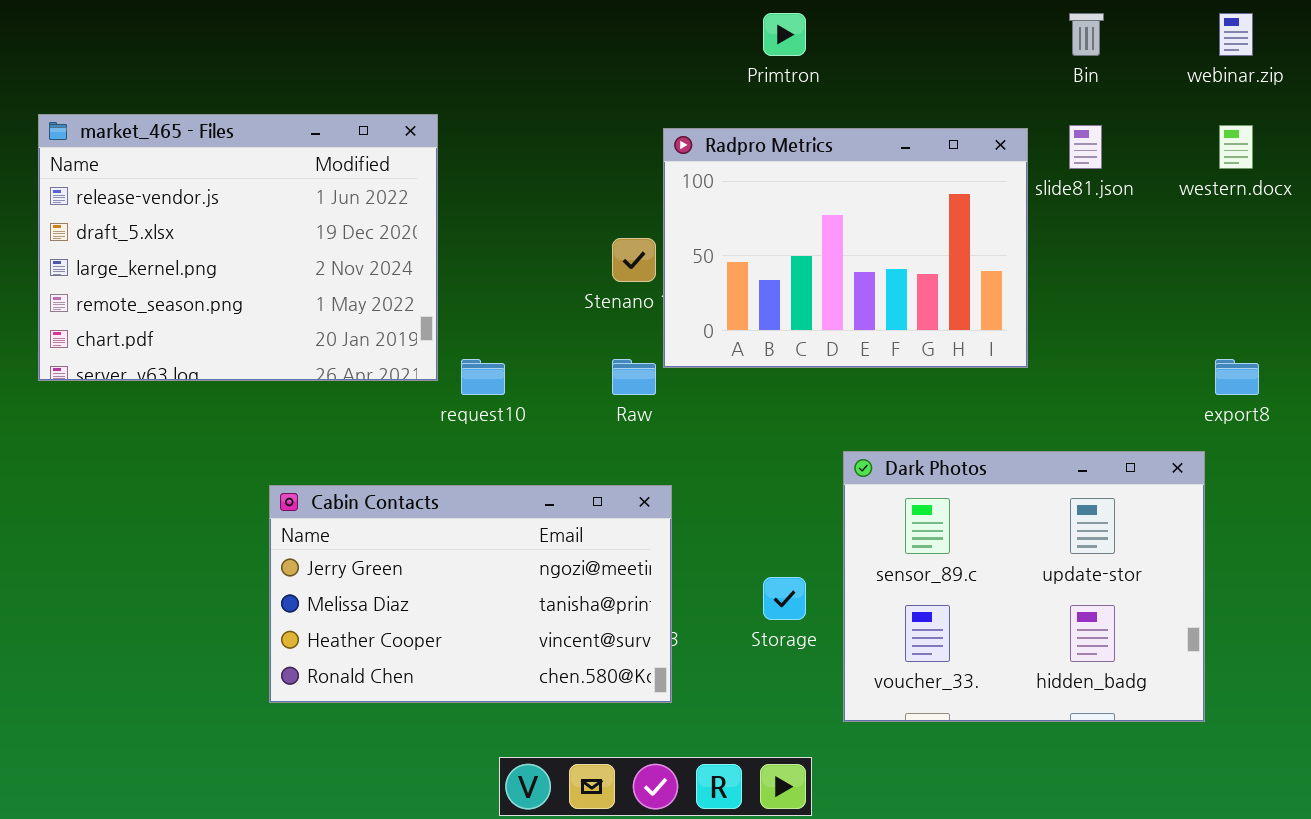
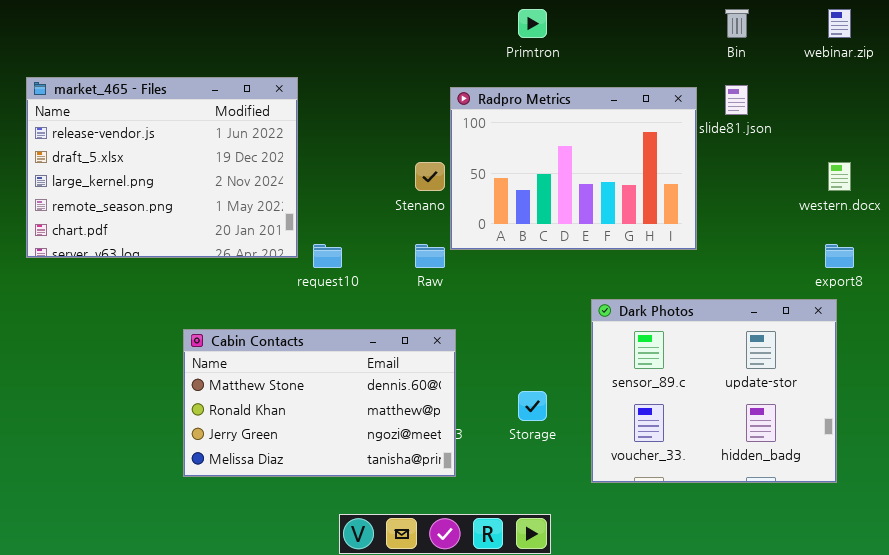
western.docx: [1219,125,1253,169] -> [828,162,851,191], moved
Dark Photos: [843,451,1205,722] -> [591,299,837,483], moved
Cabin Contacts: [269,485,672,703] -> [183,329,456,477], scrolled up 2 rows

